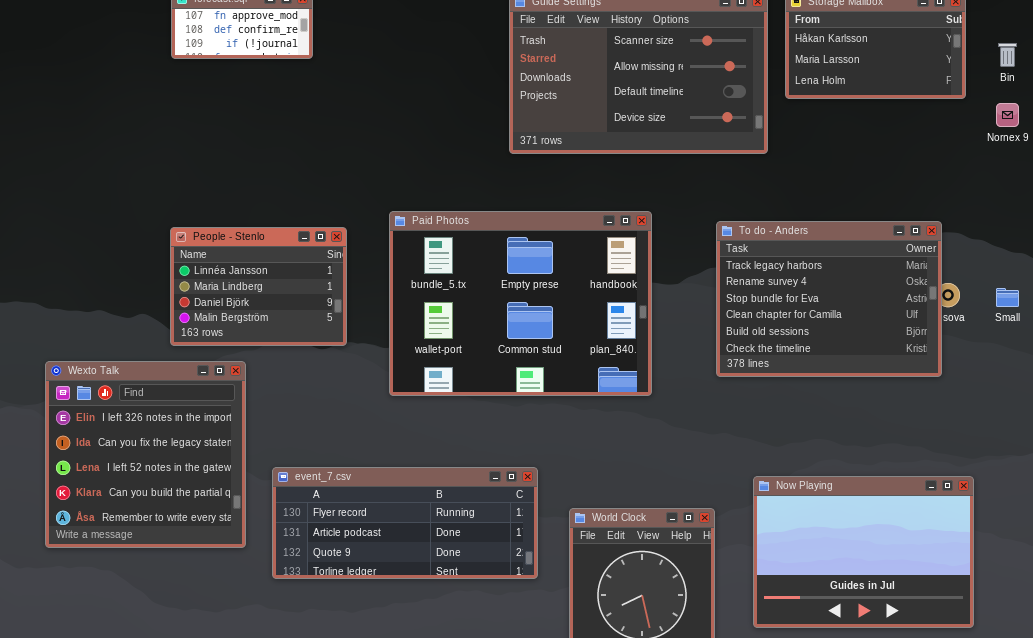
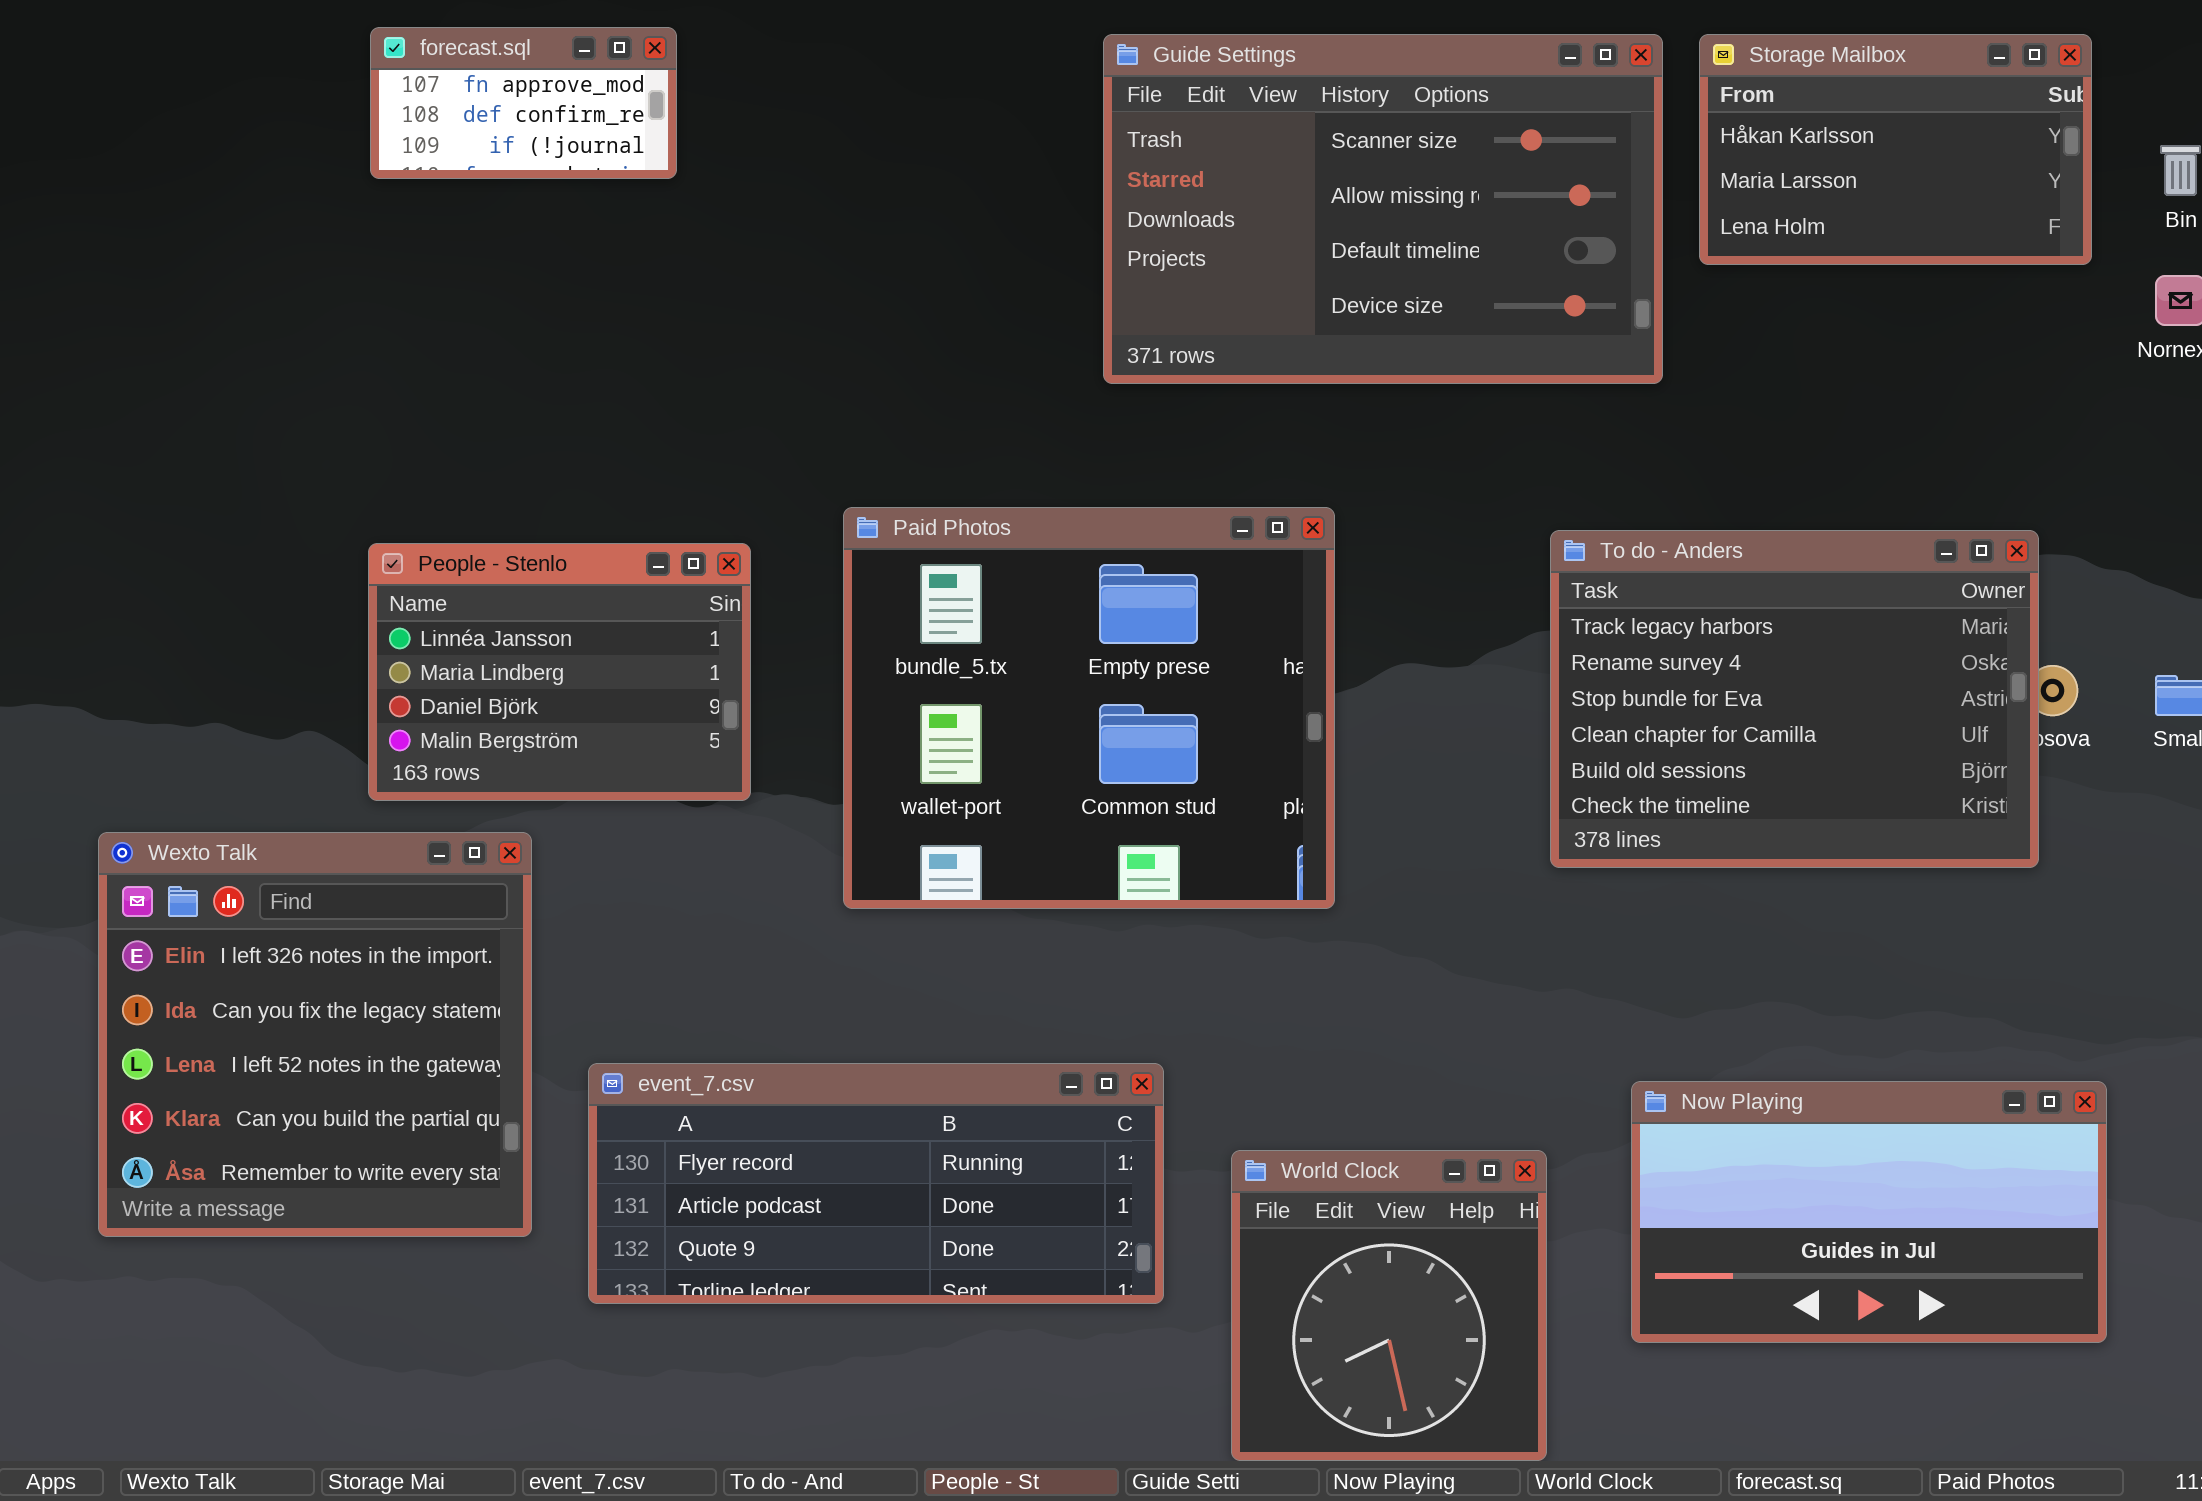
Paid Photos: [389,211,652,396] -> [843,507,1335,909], resized
Now Playing: [753,476,974,628] -> [1631,1081,2107,1343], resized

